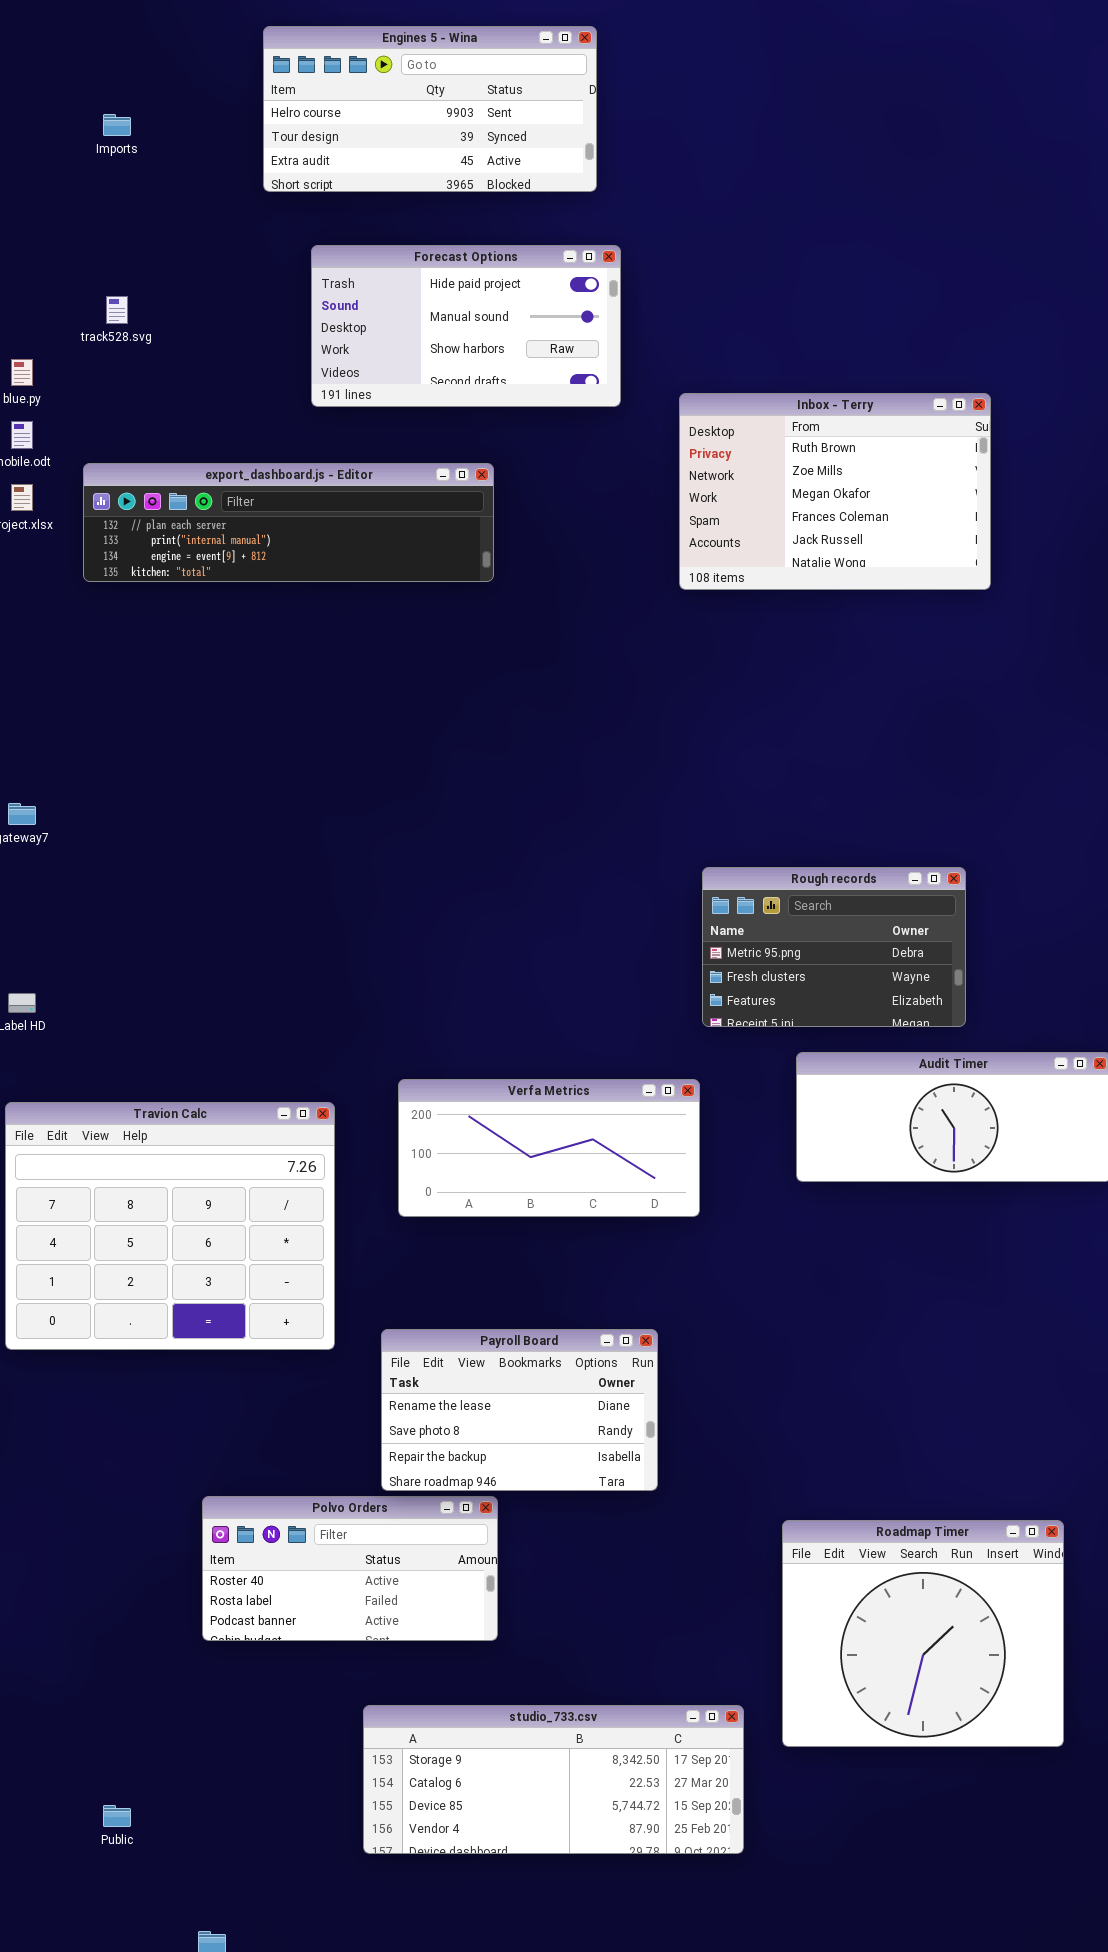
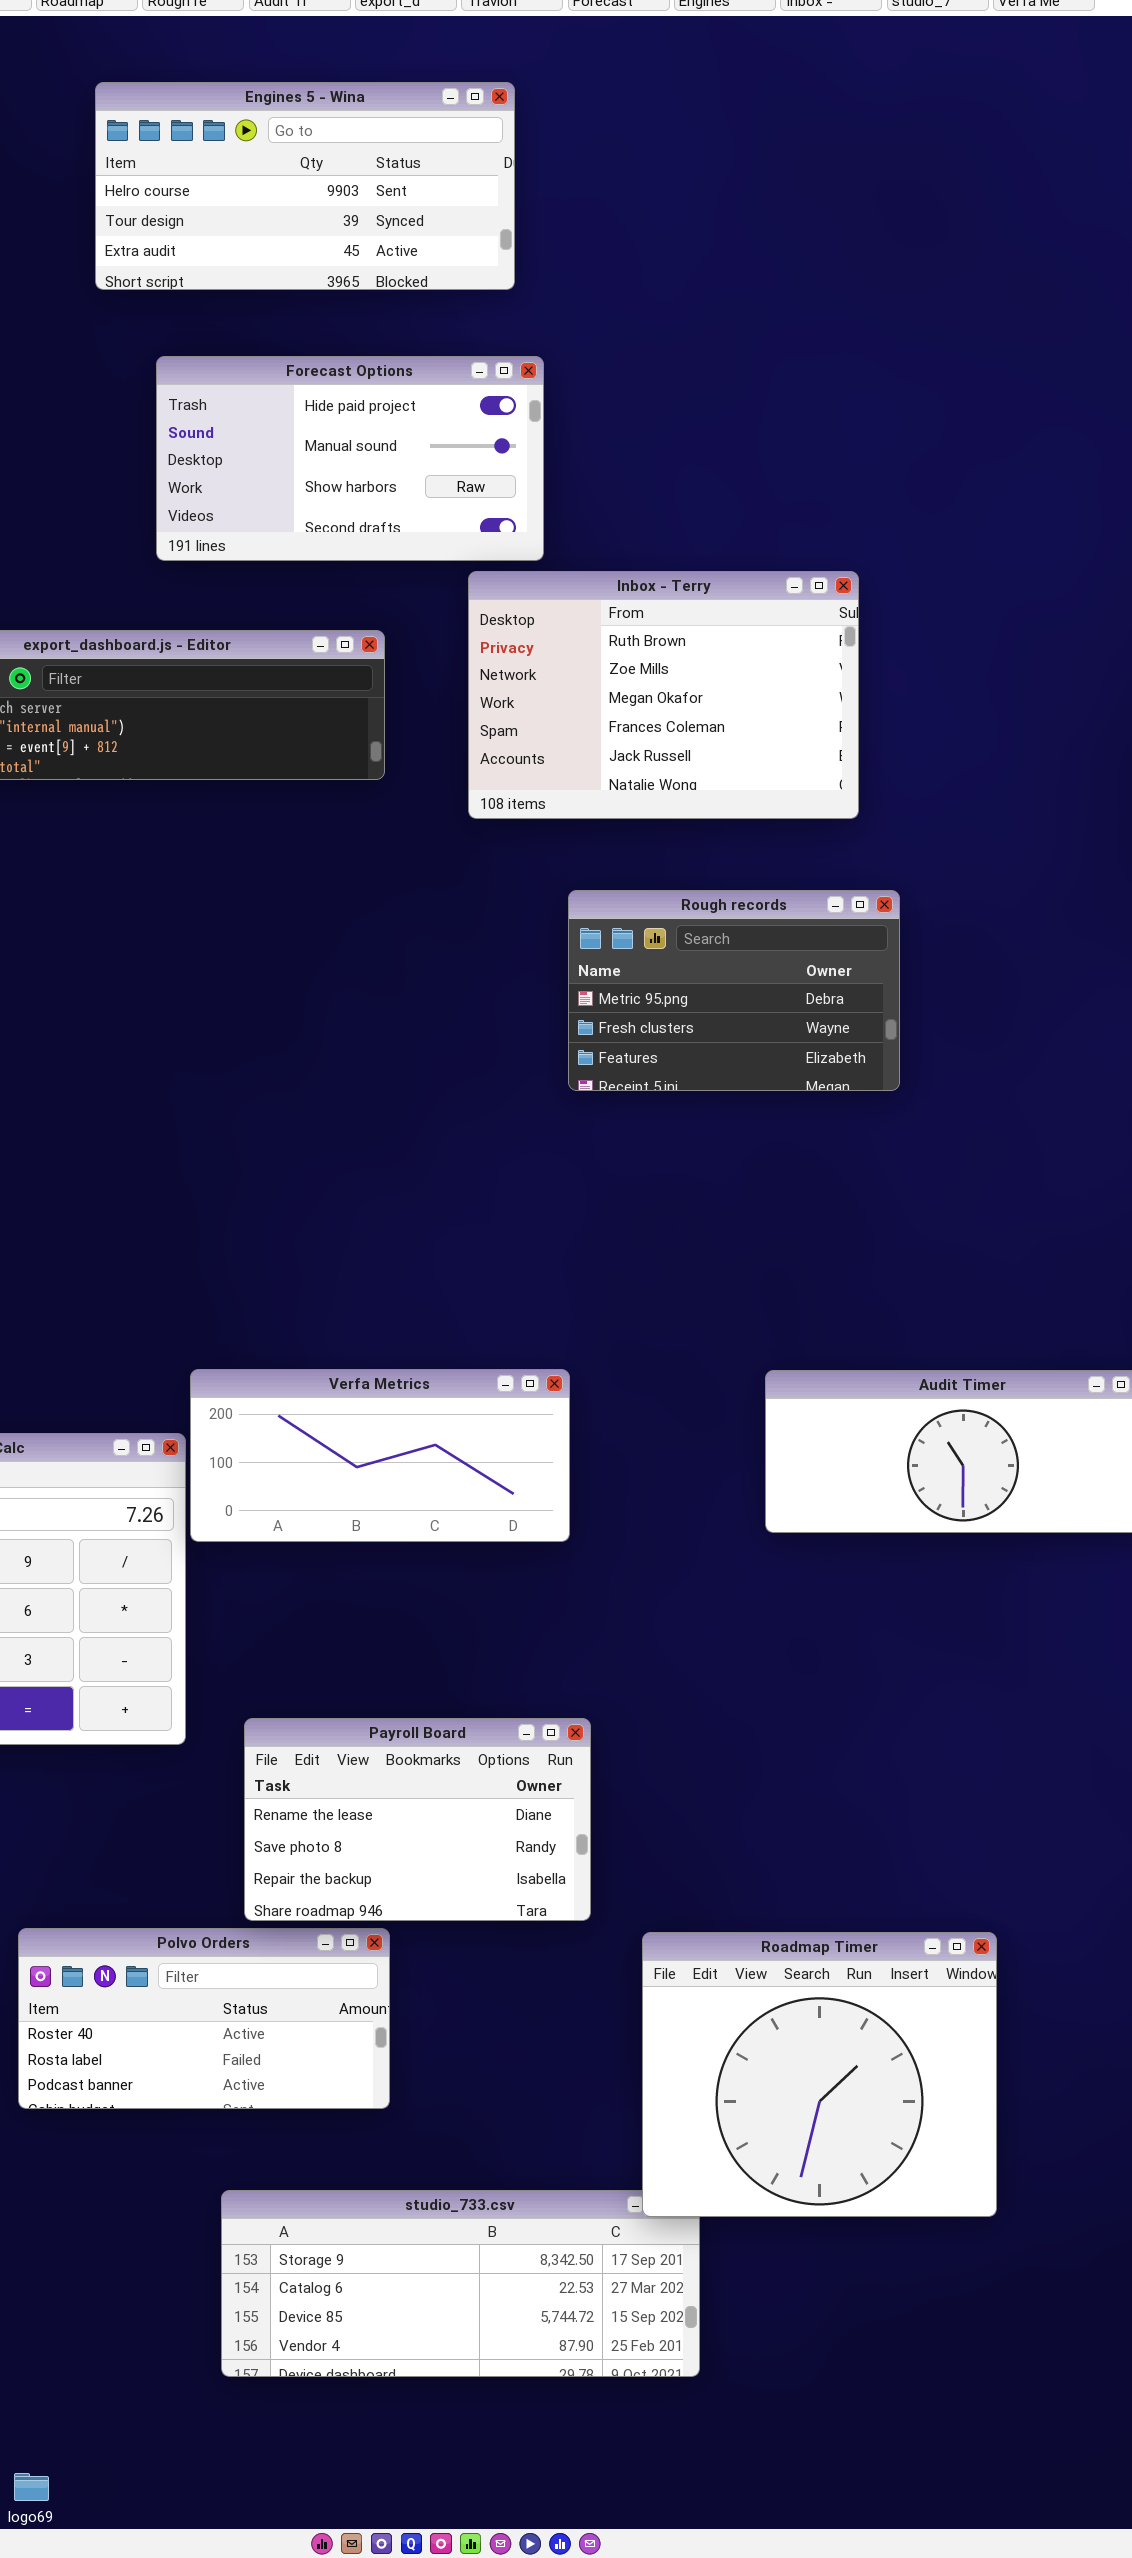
Inbox - Terry: [679,393,991,590] -> [468,571,859,819], moved
Rough records: [702,867,966,1027] -> [568,890,900,1091], moved
Verfa Metrics: [398,1079,700,1217] -> [190,1369,570,1542], moved
Roadmap Timer: [782,1520,1064,1747] -> [642,1932,997,2217], moved

